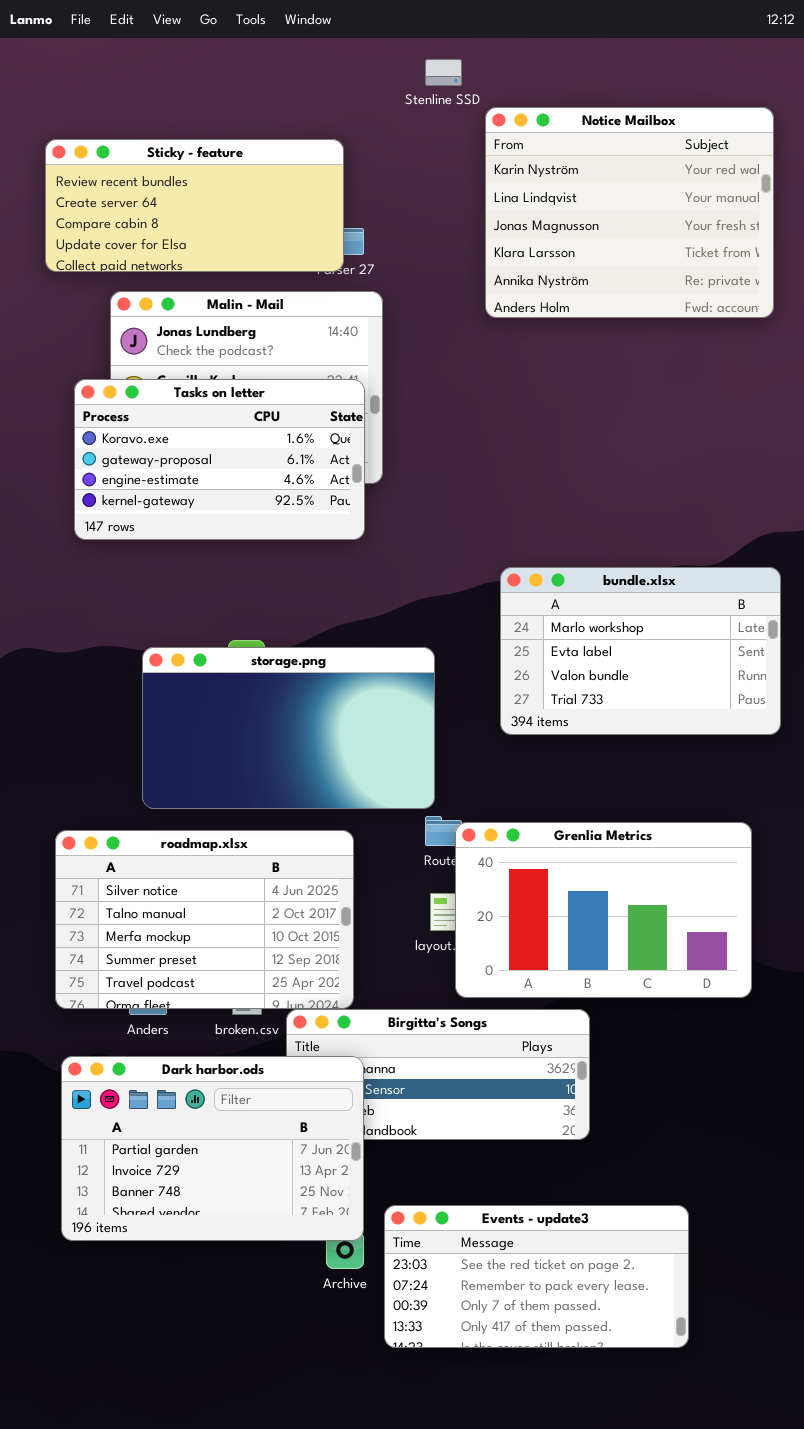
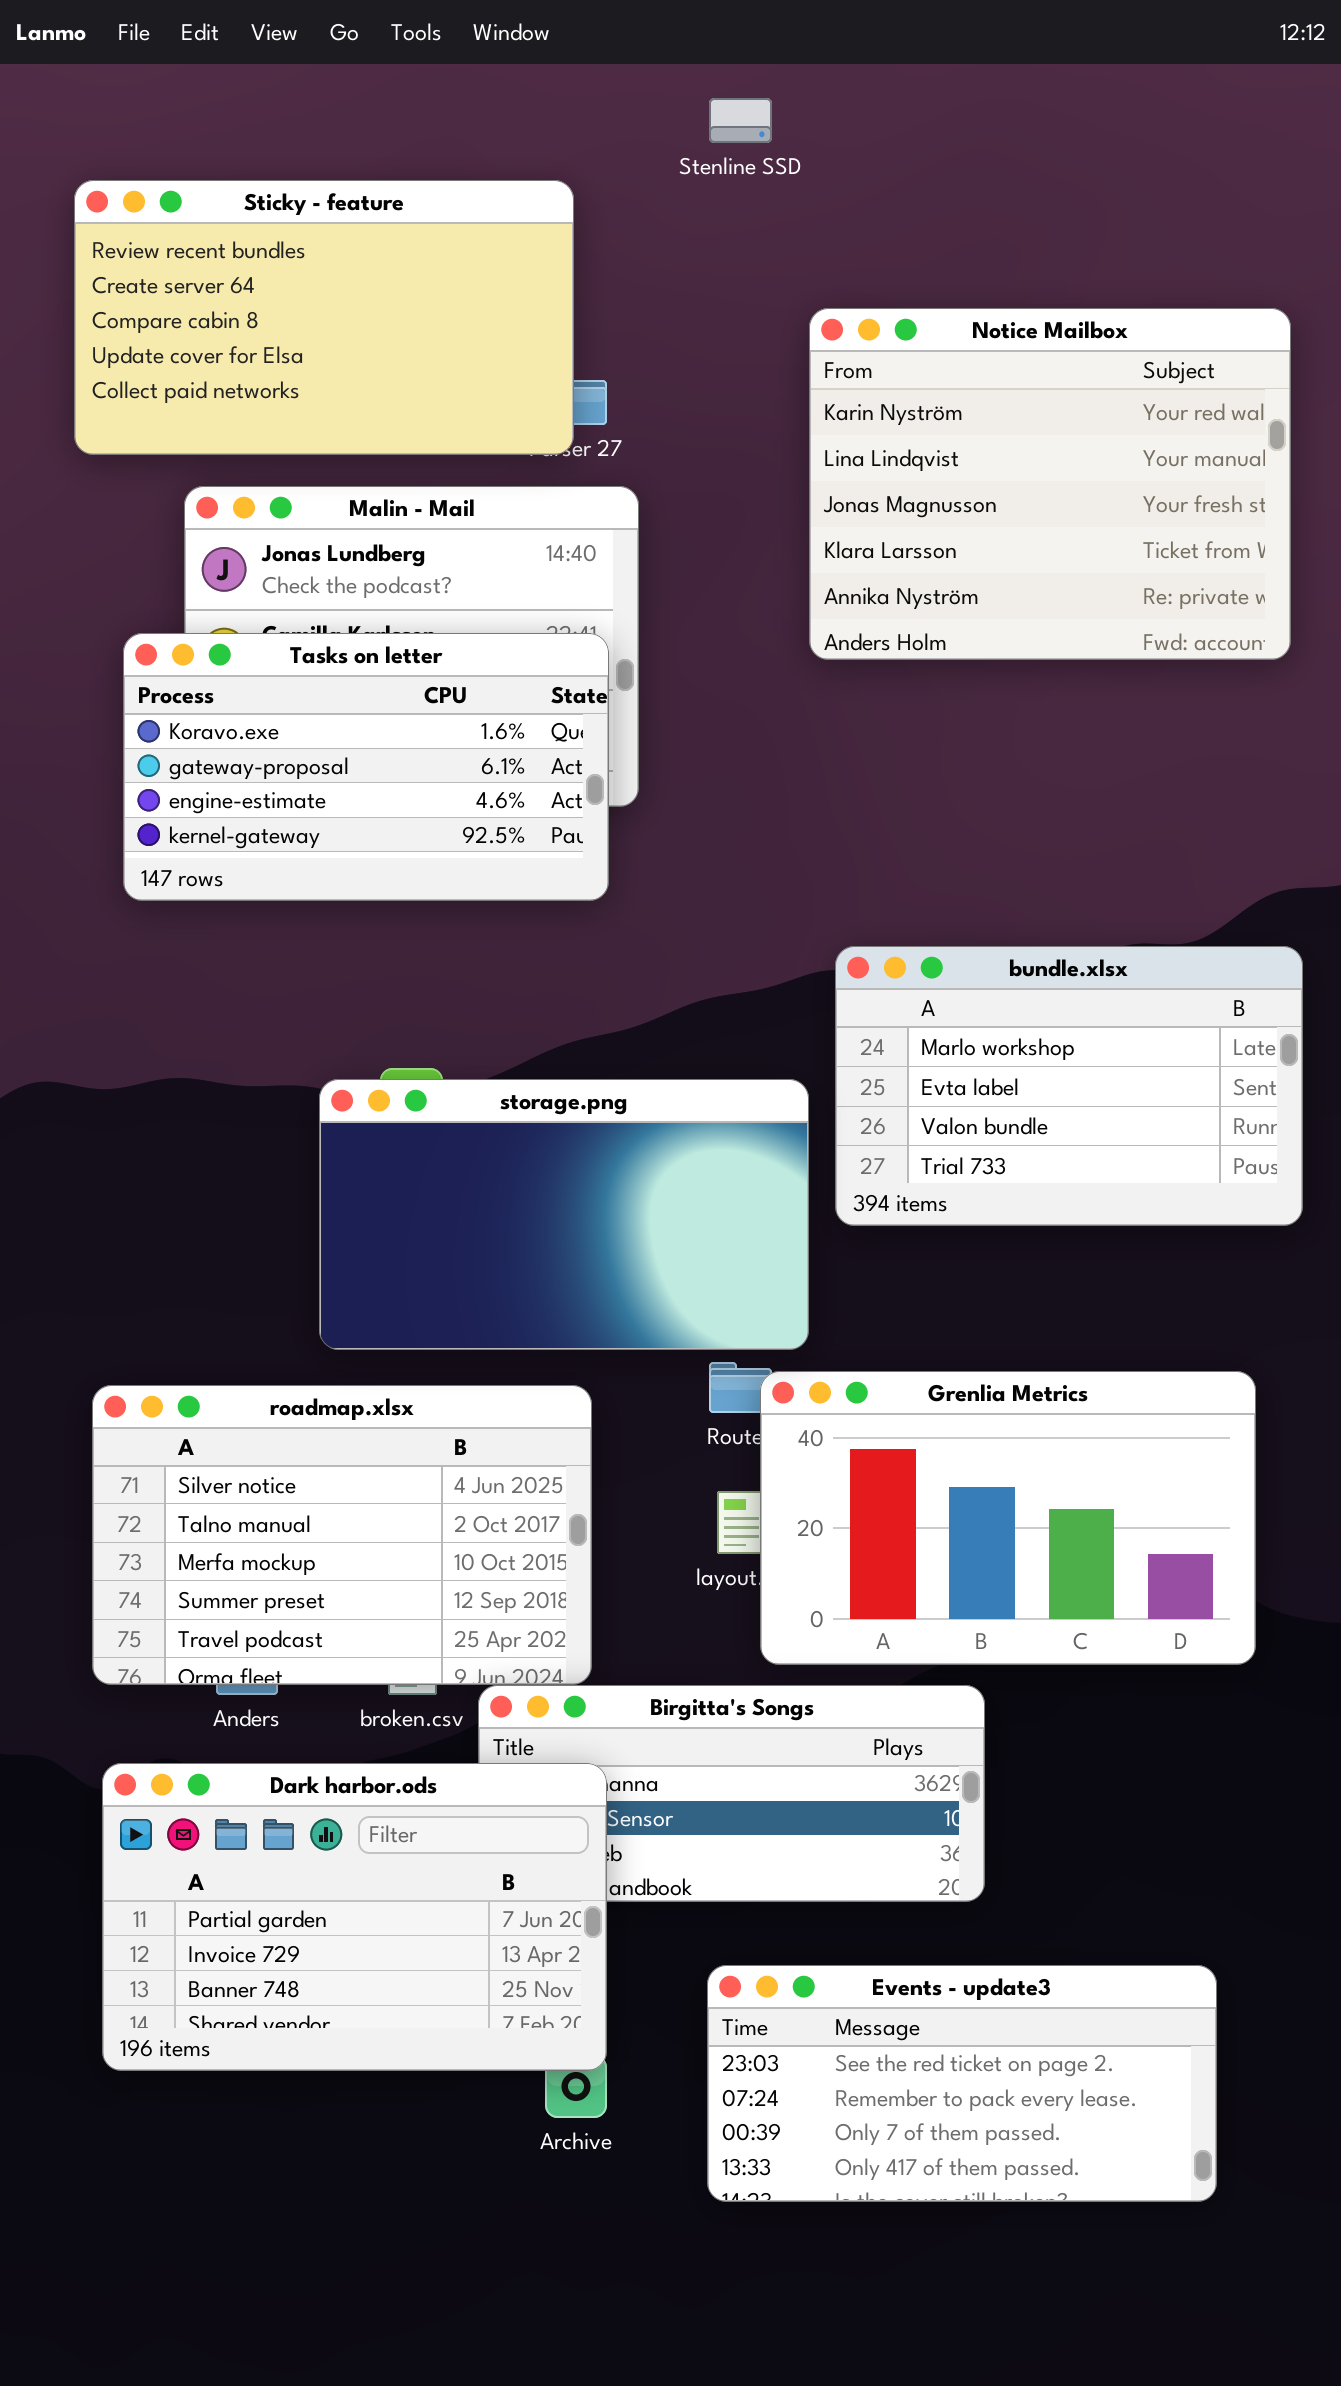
Notice Mailbox: [485,107,774,318] -> [809,308,1291,660], moved
Sticky - feature: [45,139,344,272] -> [74,180,574,455], resized
storage.png: [142,647,435,809] -> [319,1079,809,1350], moved
Events - update3: [384,1205,689,1348] -> [707,1965,1217,2202], moved

